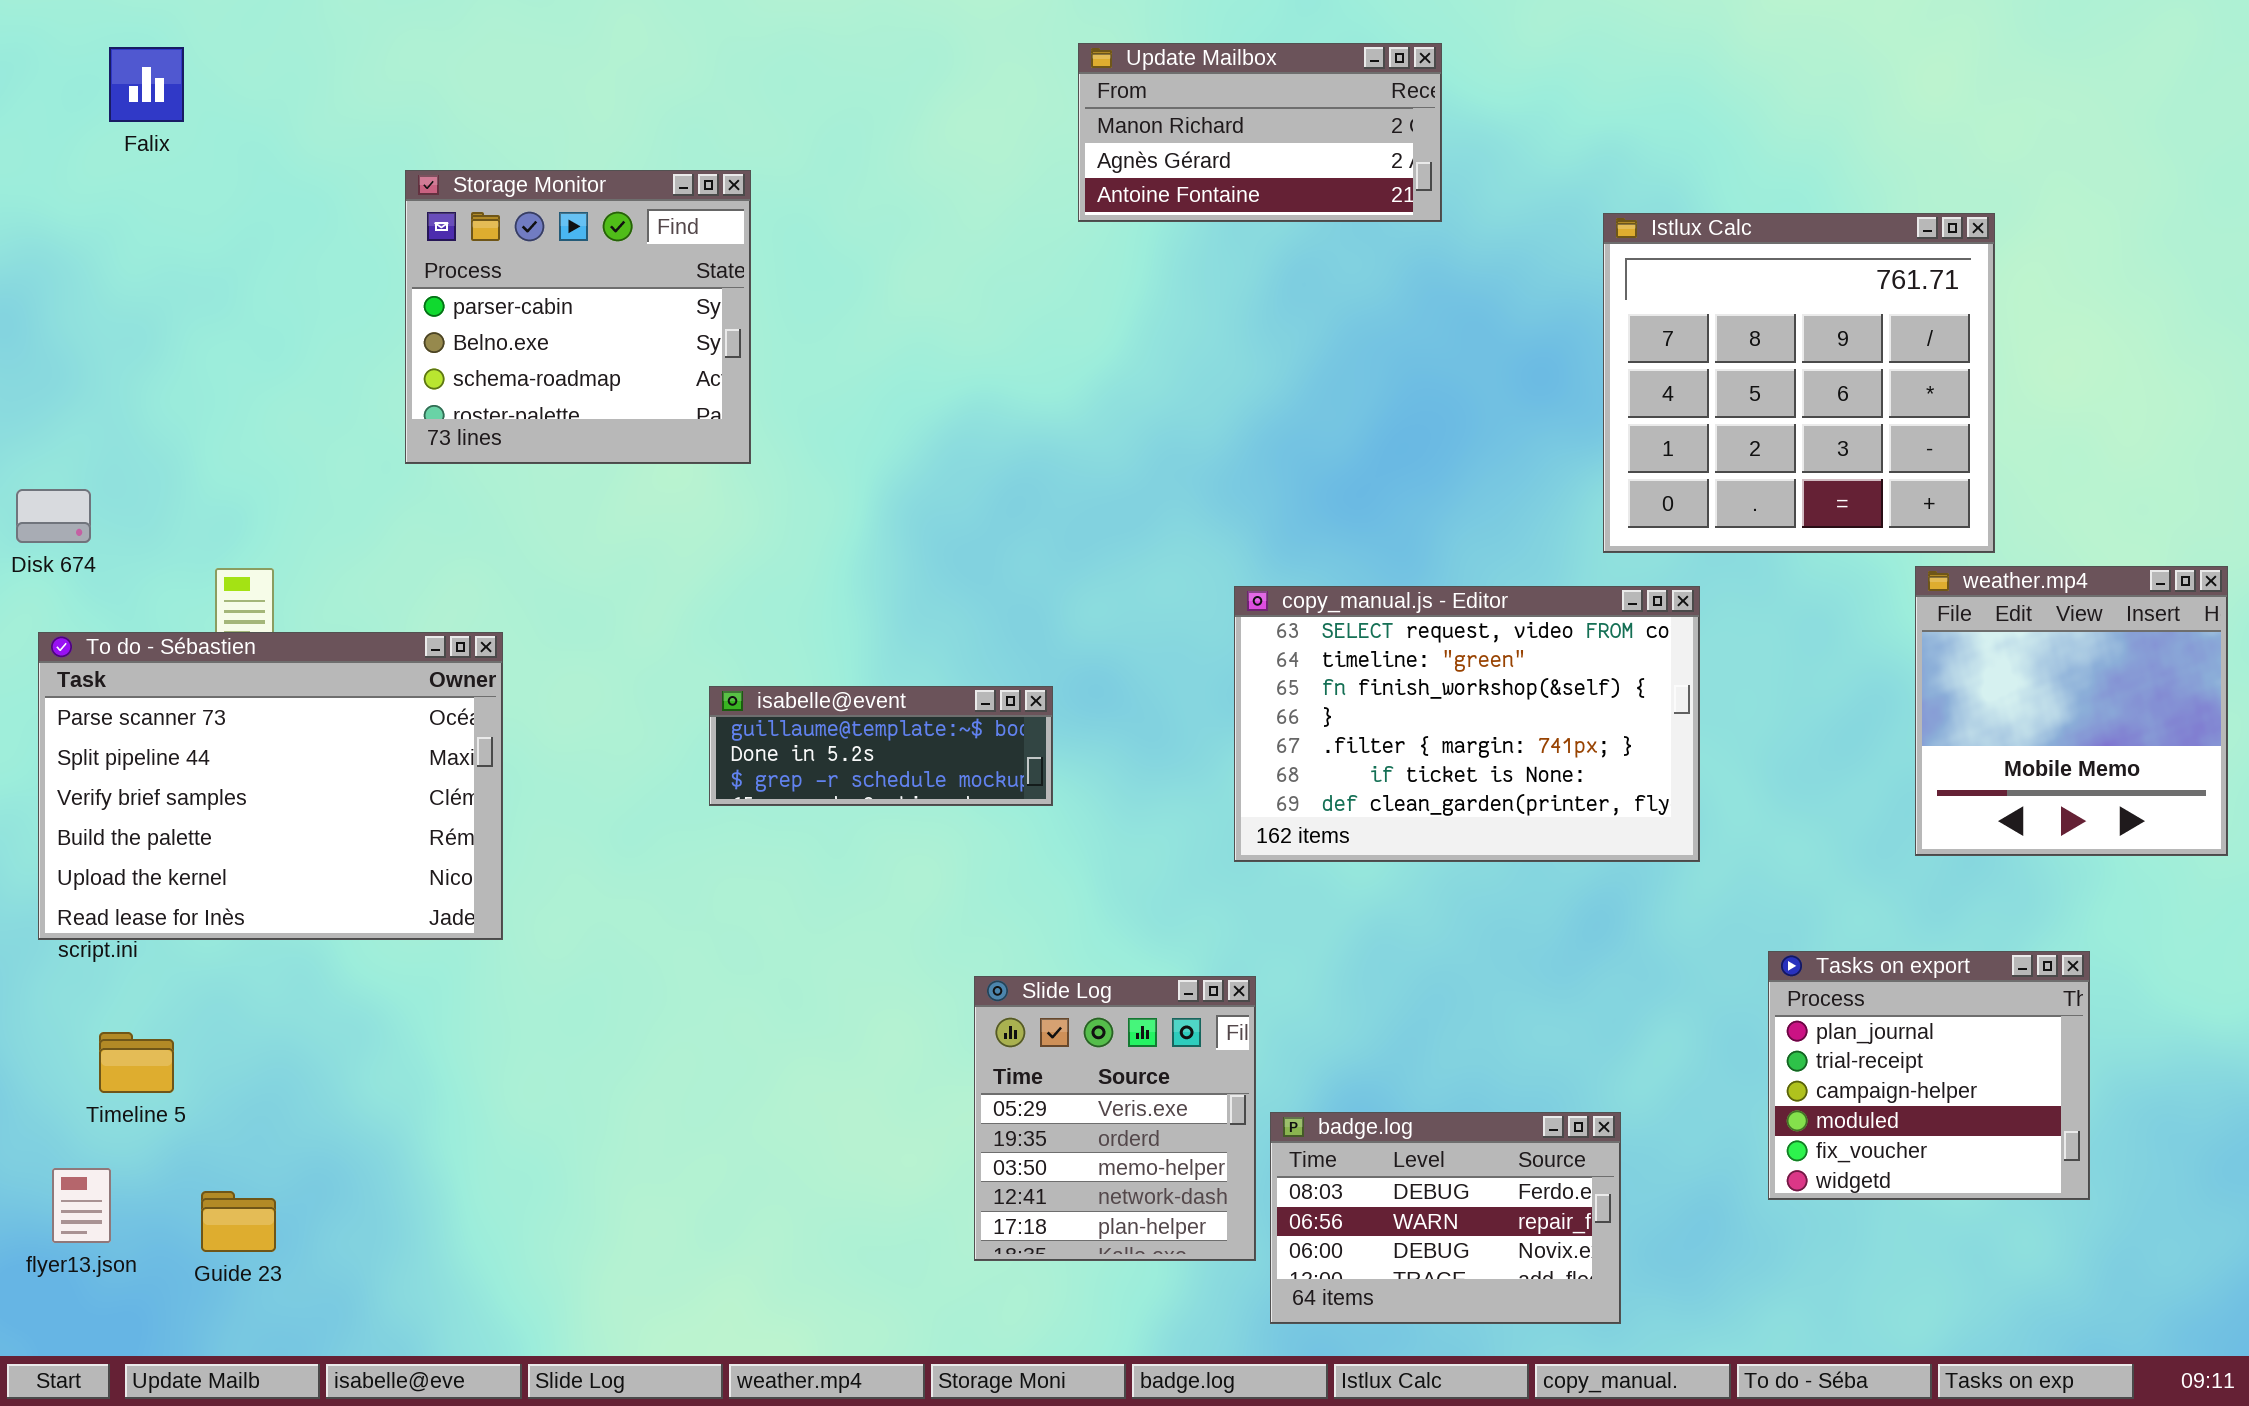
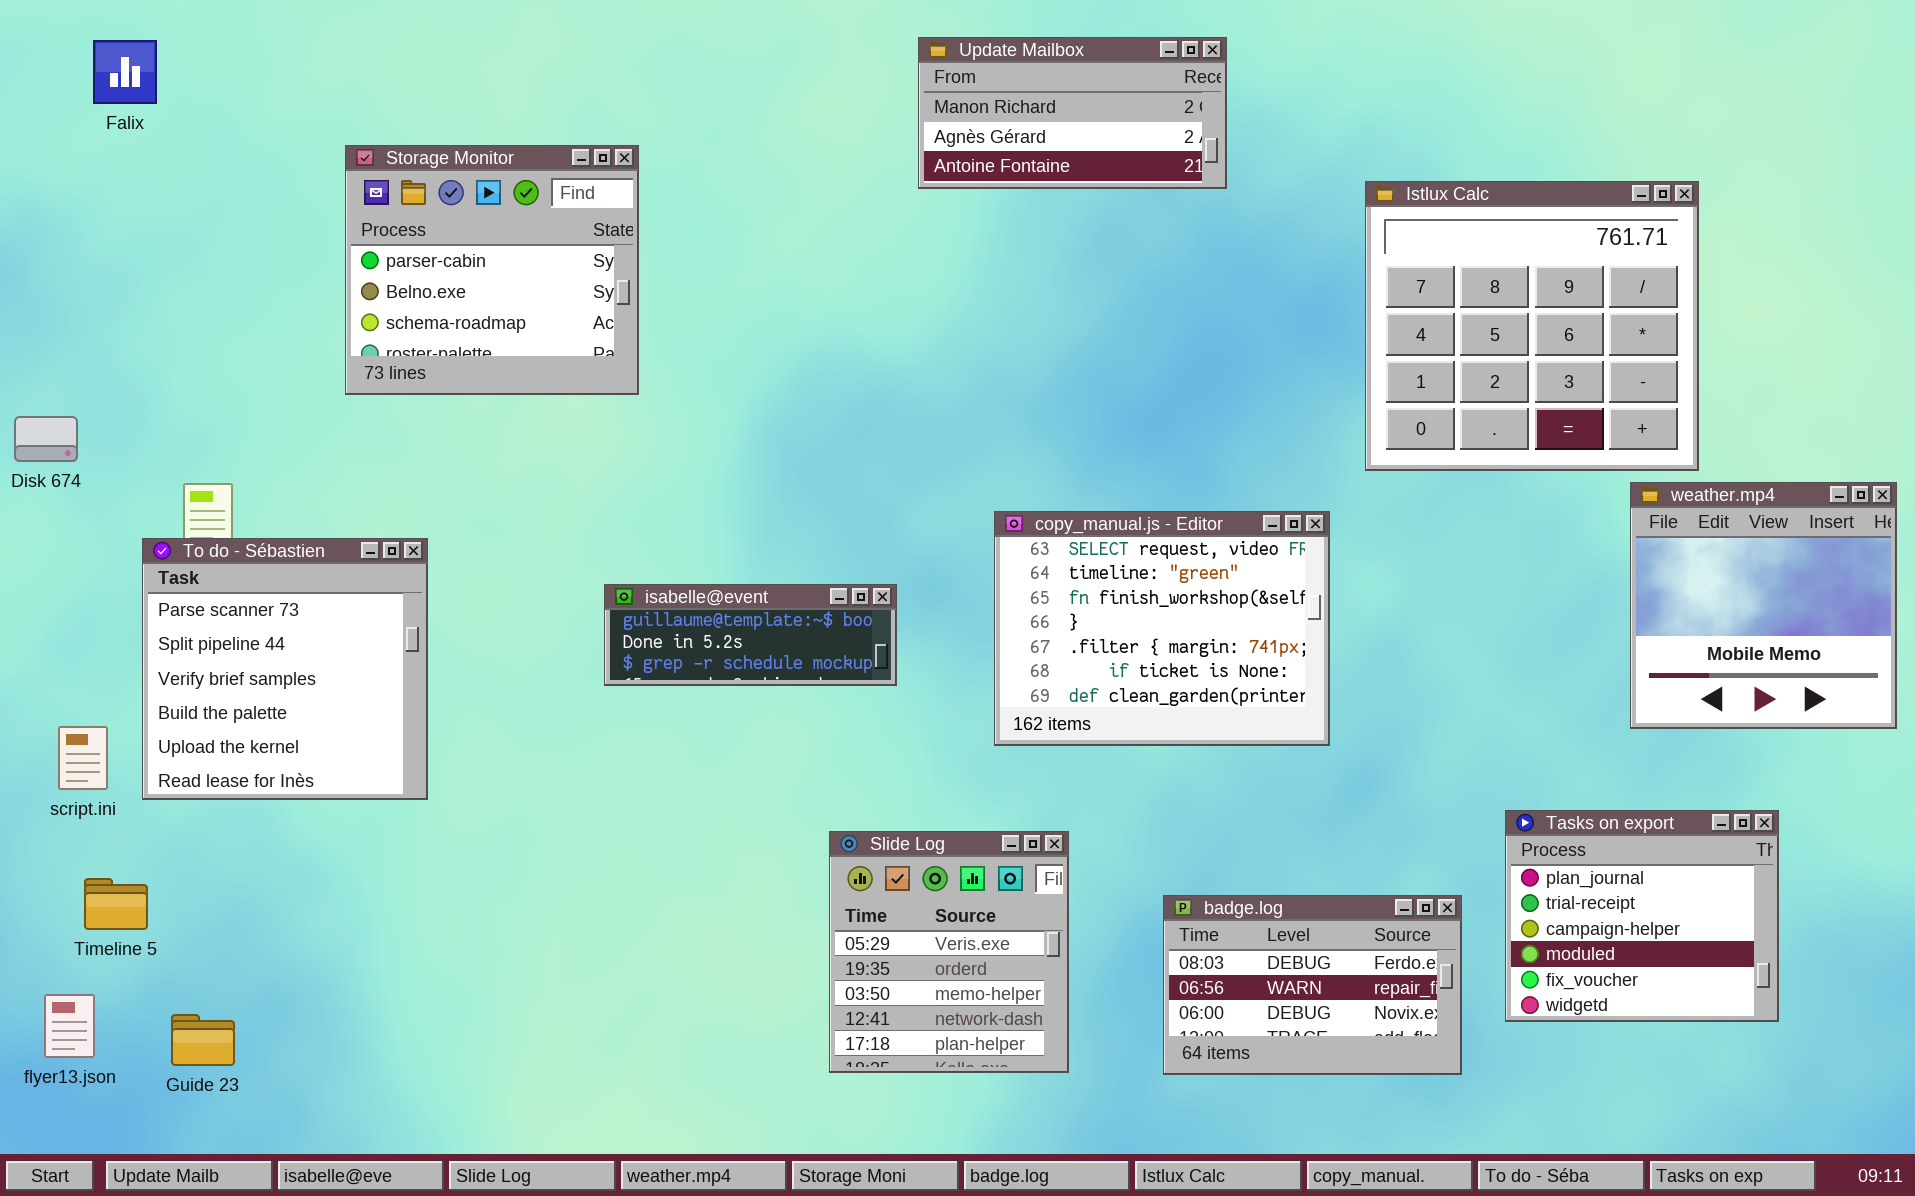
copy_manual.js - Editor: [1234,586,1700,862] -> [994,511,1330,746], moved, resized
To do - Sébastien: [38,632,503,940] -> [142,538,428,800], resized
badge.log: [1270,1112,1621,1324] -> [1163,895,1462,1075], moved

